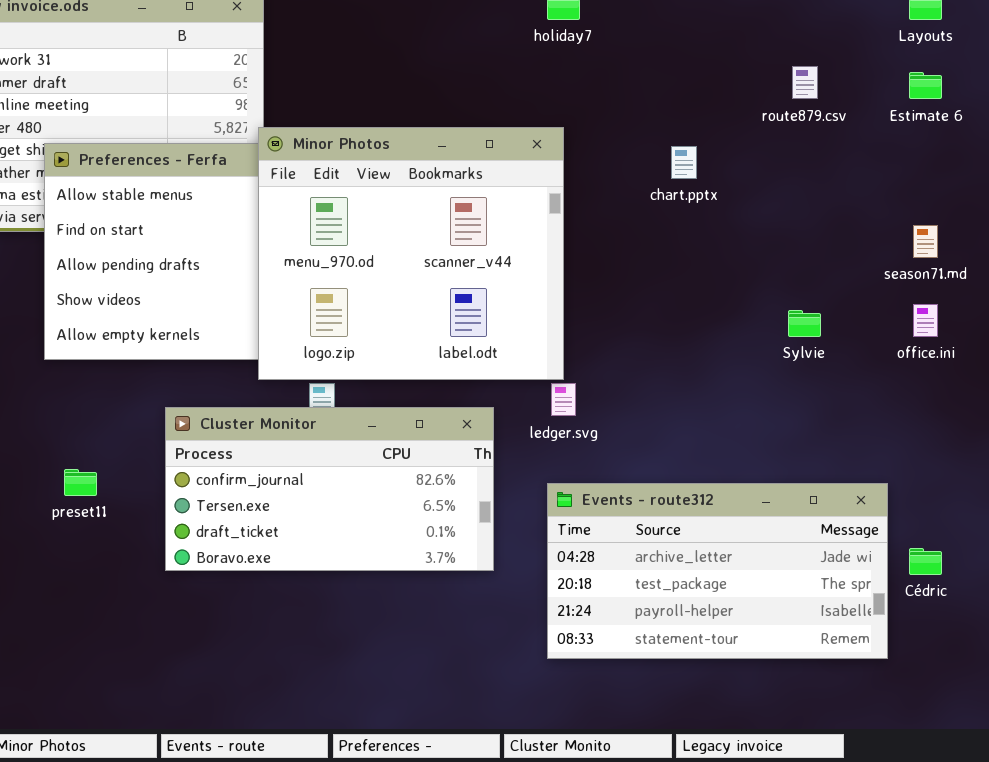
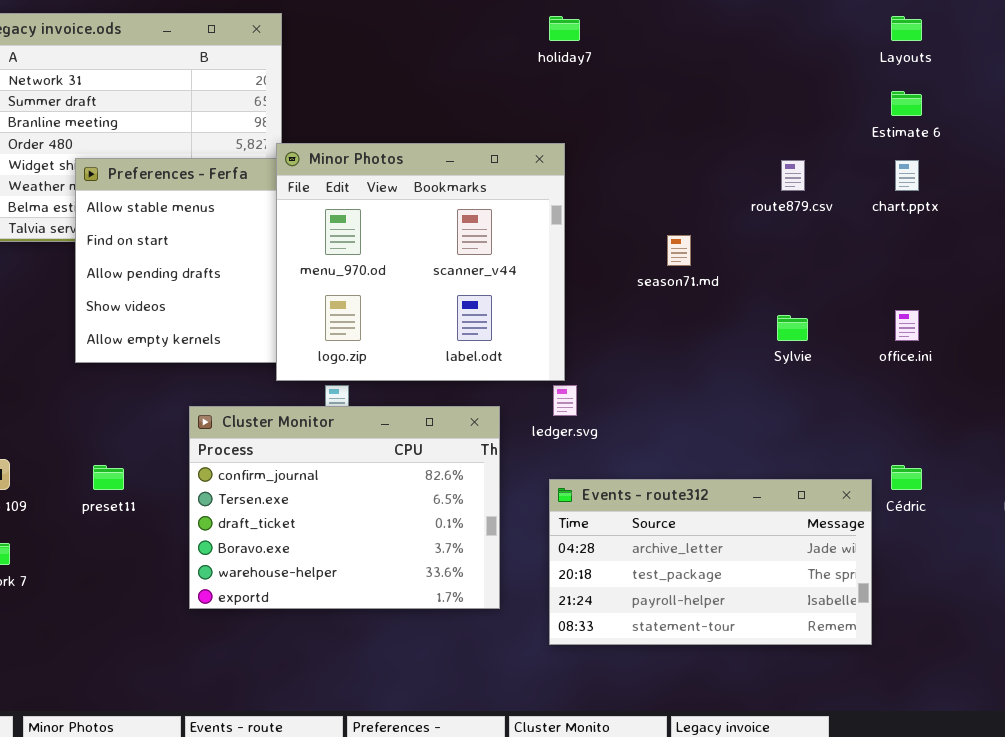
route879.csv: [792,66,818,99] -> [781,160,805,191], moved
chart.pptx: [671,146,697,179] -> [895,160,919,191], moved
season71.md: [913,225,938,258] -> [667,235,691,266], moved
Cluster Monitor: [165,407,494,571] -> [189,406,500,609], resized
Cédric: [909,548,942,575] -> [891,465,922,490], moved

